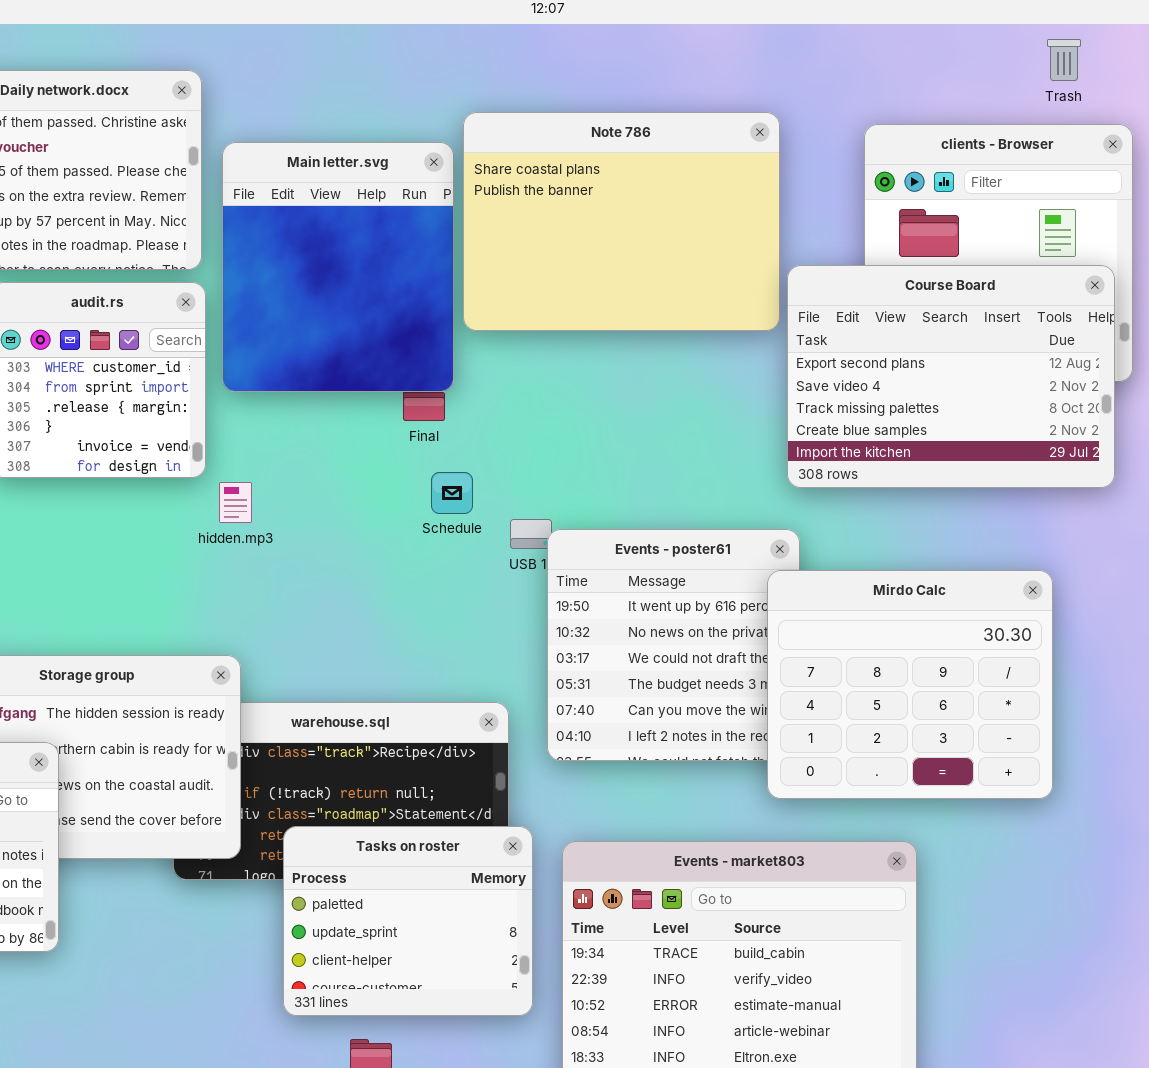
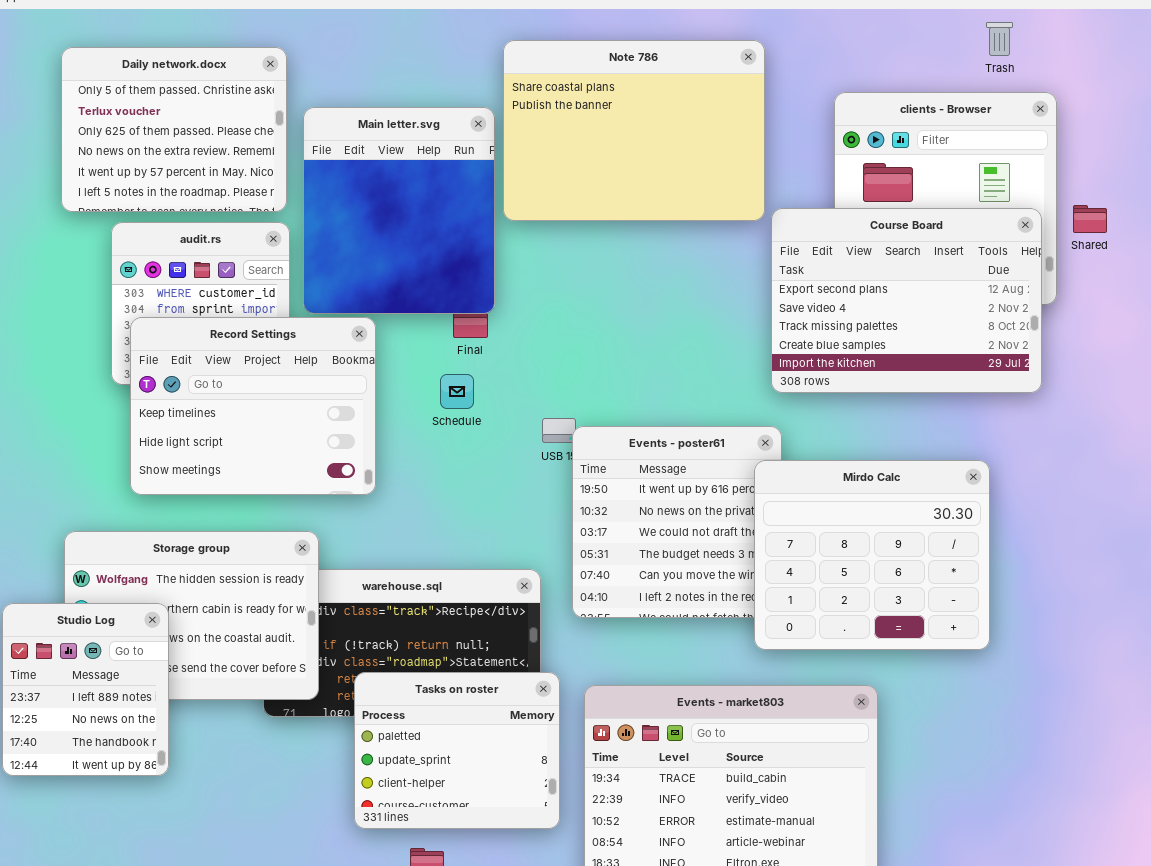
Note 786: [463,112,780,331] -> [503,40,765,221], moved
Record Settings: none -> [130,317,376,495], opened
Schedule: [431,472,473,514] -> [440,374,474,409], moved

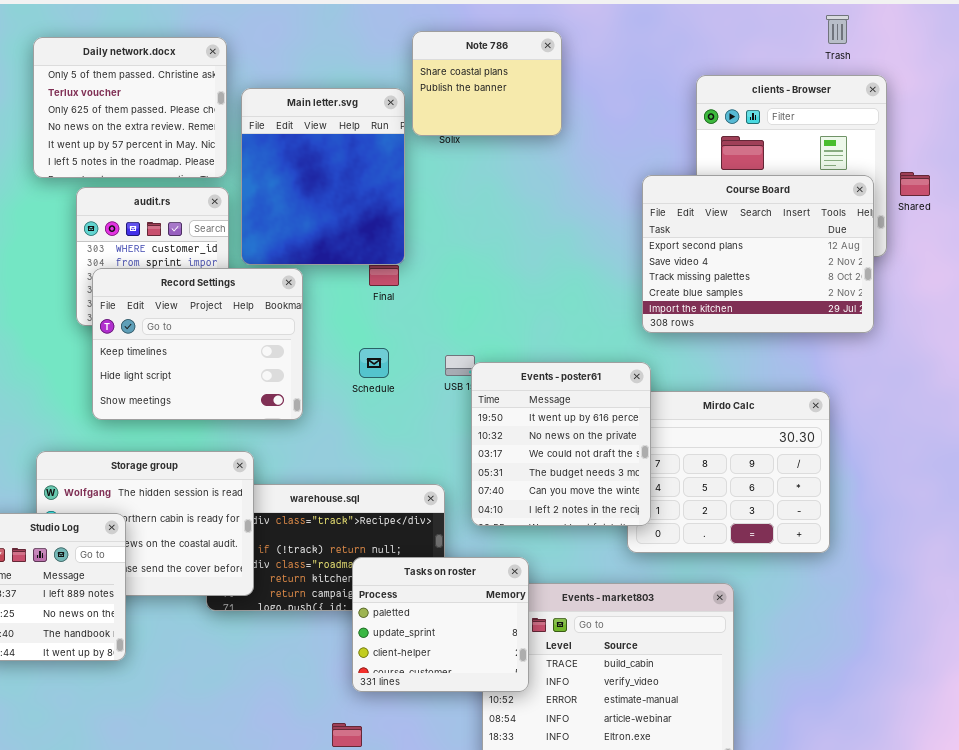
Note 786: [503,40,765,221] -> [412,31,562,136], resized
Schedule: [440,374,474,409] -> [359,348,389,378], moved
Events - poster61: [572,426,782,618] -> [471,362,651,526], raised
Tasks on roster: [354,672,560,829] -> [352,557,529,692], moved

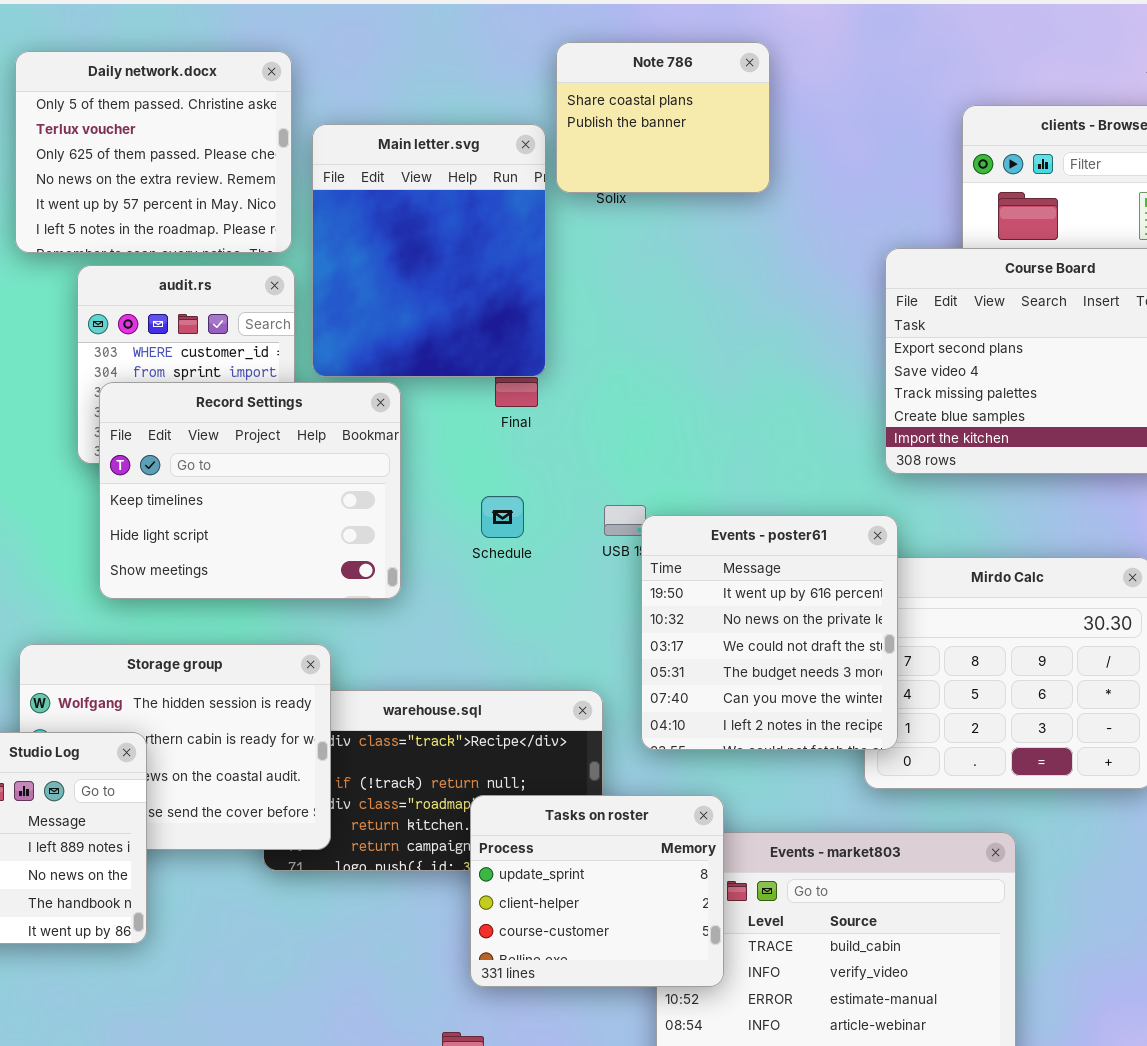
Tasks on roster: [352,557,529,692] -> [470,795,724,987], scrolled down 1 row

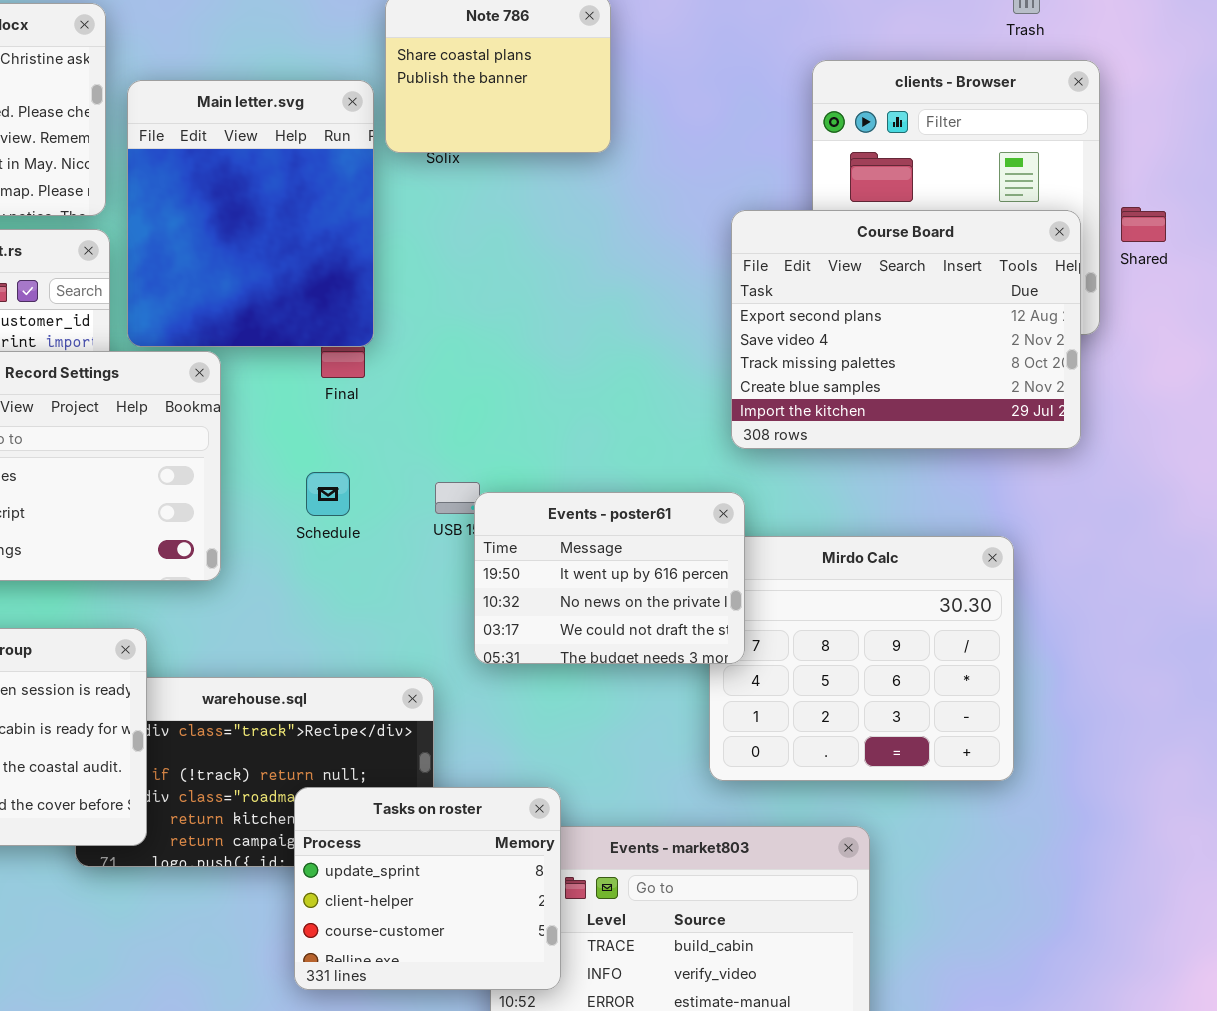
Events - poster61: [641,515,898,750] -> [474,492,745,664], resized

